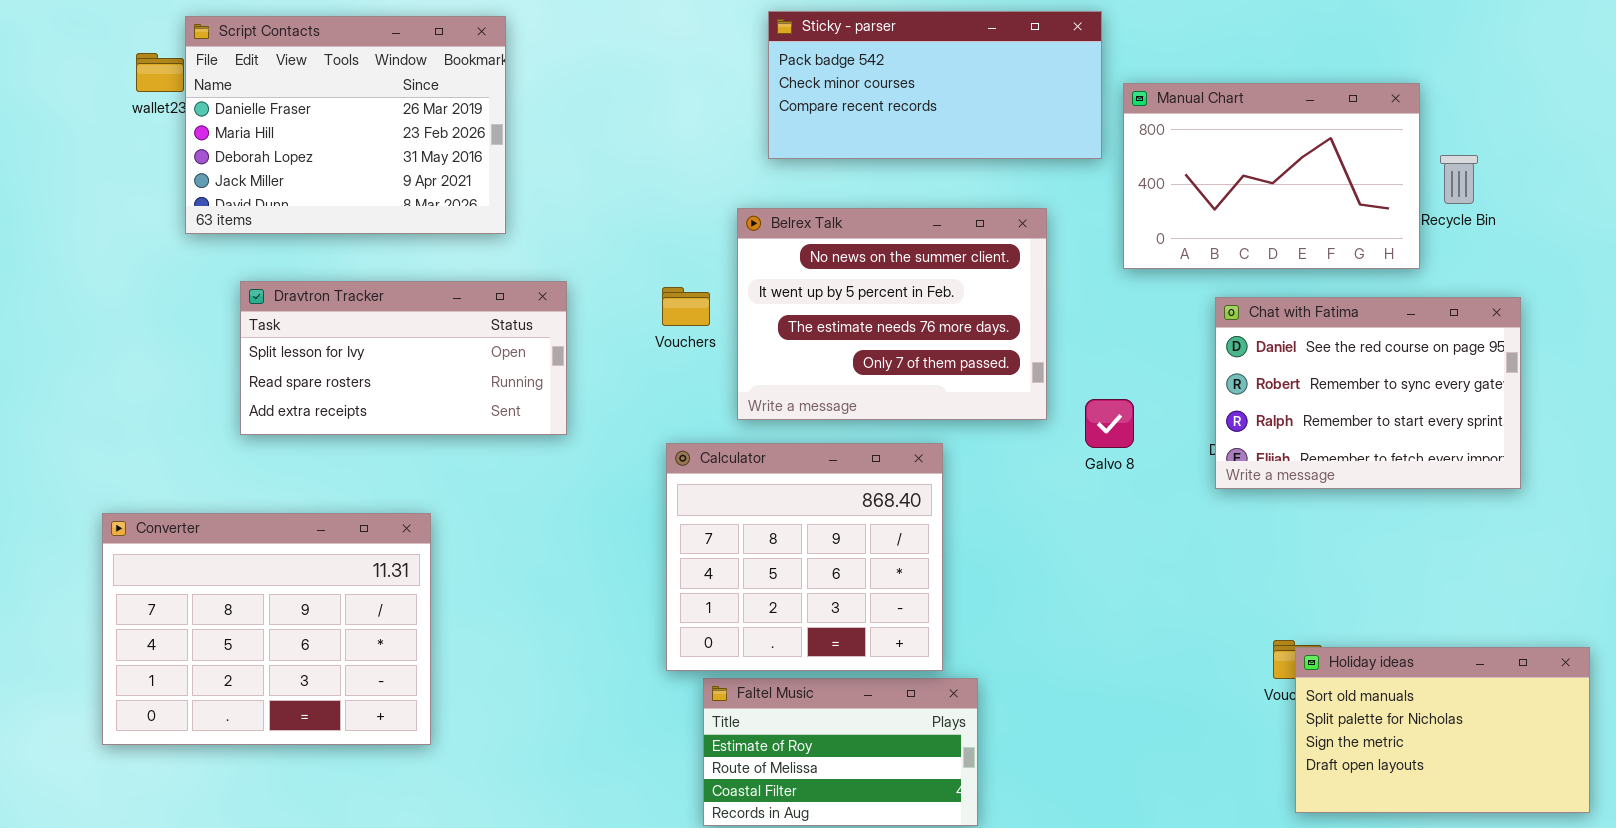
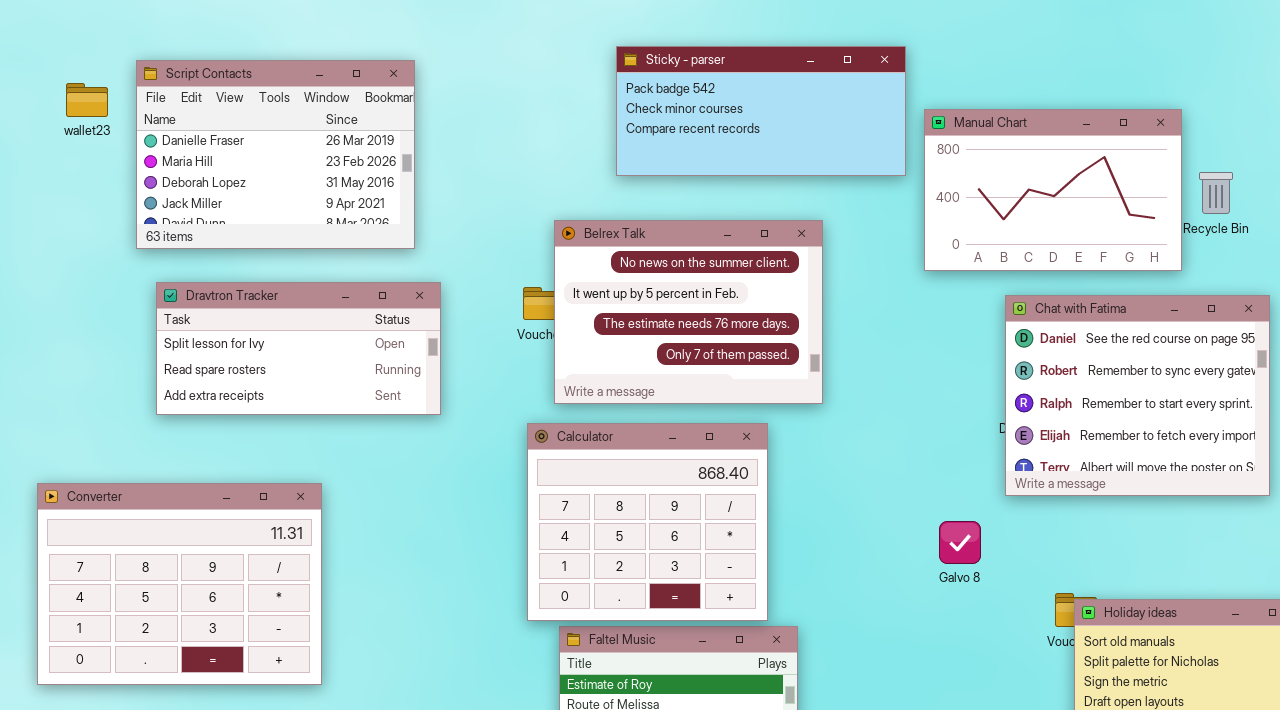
Script Contacts: [185,16,506,234] -> [136,60,415,249], moved
Belrex Talk: [737,208,1047,420] -> [554,220,823,404], moved
Chat with Fatima: [1215,297,1521,489] -> [1005,295,1270,496], resized
Galvo 8: [1085,399,1134,448] -> [939,521,981,564], moved

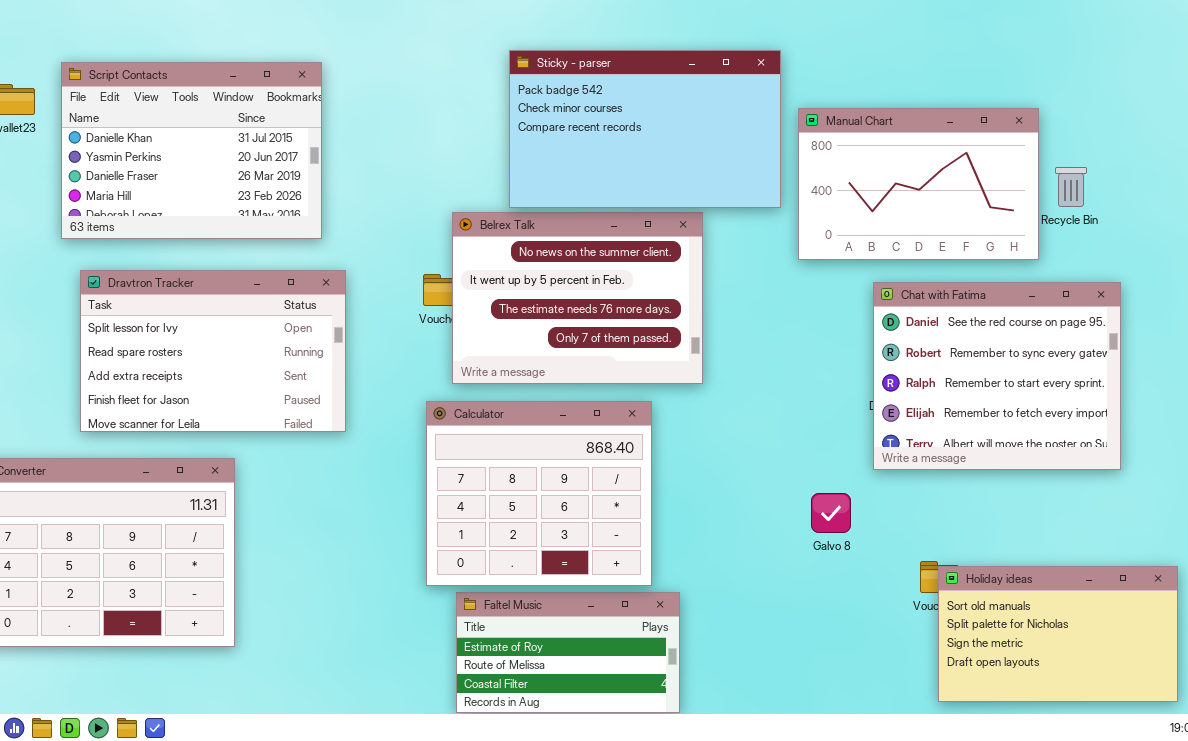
Sticky - parser: [616,46,906,176] -> [509,50,781,208], resized
Script Contacts: [136,60,415,249] -> [61,62,322,239], scrolled up 2 rows
Dravtron Tracker: [156,282,441,415] -> [80,270,346,432], resized

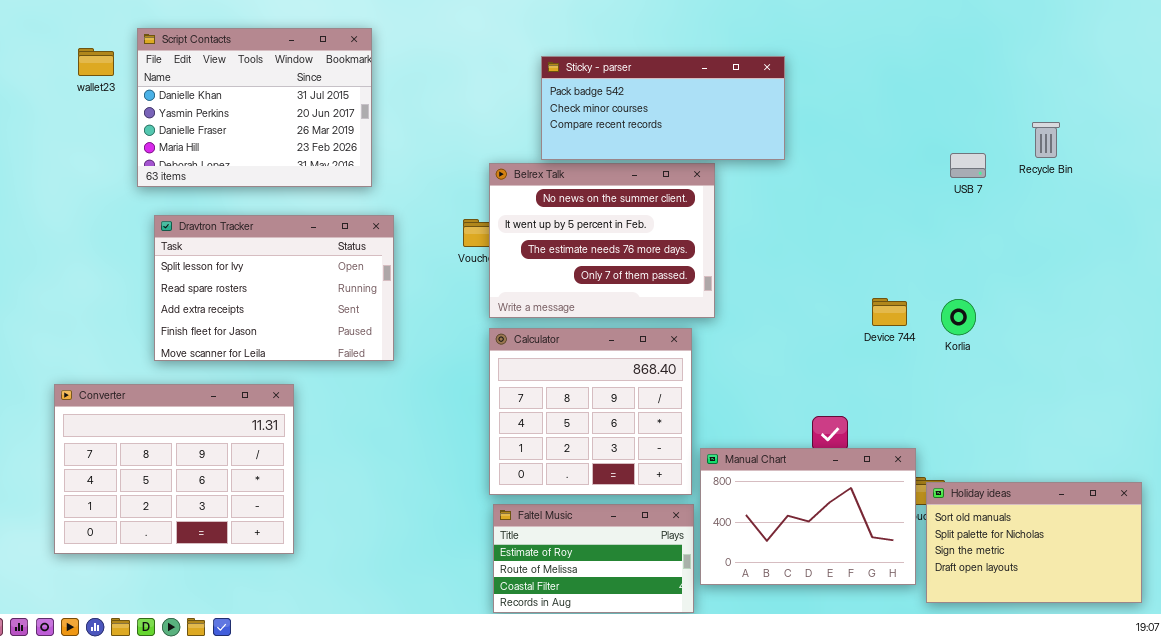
Sticky - parser: [509,50,781,208] -> [541,56,785,160], resized
Manual Chart: [798,108,1039,260] -> [700,448,916,585], moved
Chat with Fatima: [873,282,1121,470] -> none, closed
Calculator: [426,401,652,586] -> [489,328,692,495], moved

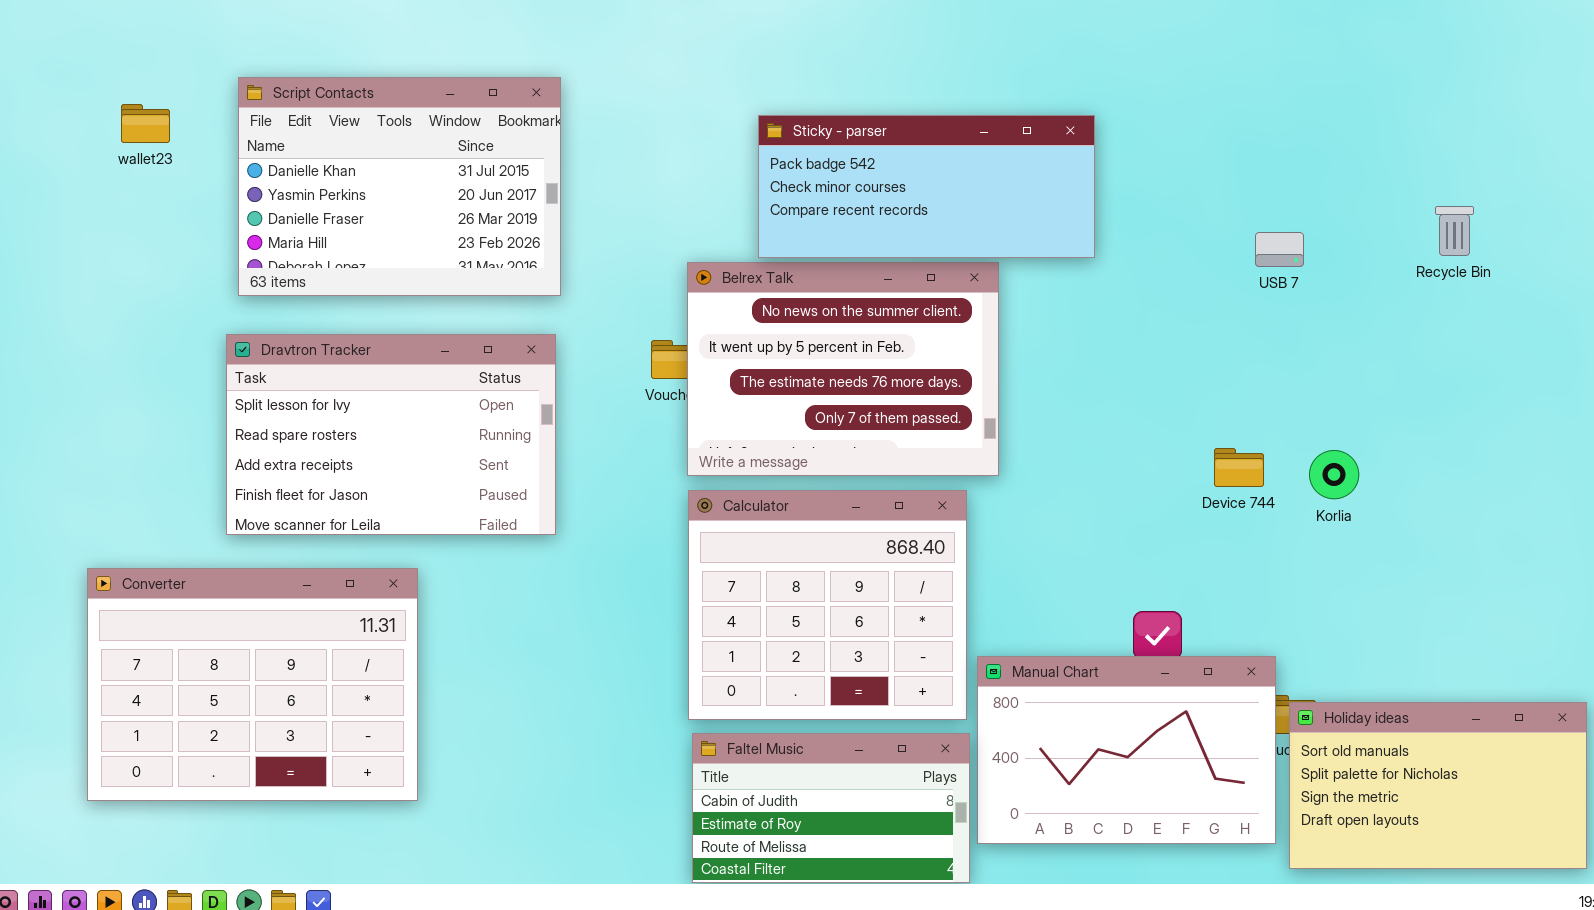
Script Contacts: [137,28,372,187] -> [238,77,561,296], moved
USB 7: [950,153,986,178] -> [1255,232,1304,267], moved
Faltel Music: [493,504,694,613] -> [692,733,970,883], scrolled up 1 row

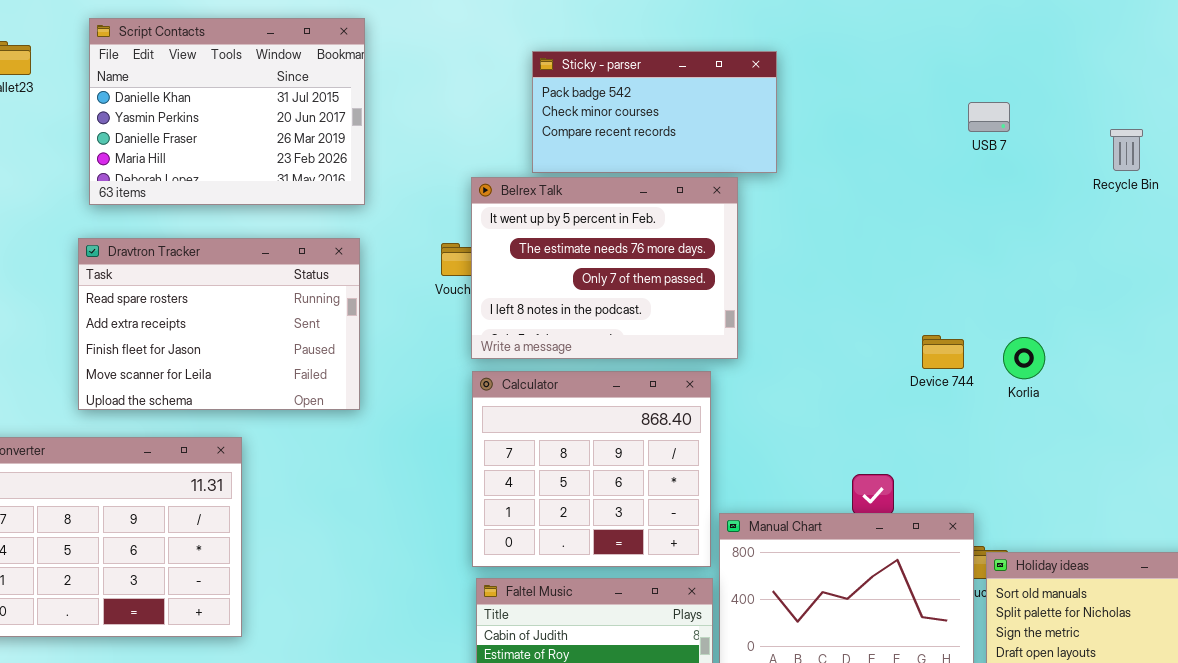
Sticky - parser: [758,115,1095,258] -> [532,51,777,173], resized
USB 7: [1255,232,1304,267] -> [968,102,1010,132], moved
Belrex Talk: [687,262,999,476] -> [471,177,738,359], scrolled down 1 row
Dravtron Tracker: [226,334,556,535] -> [78,238,360,410], scrolled down 1 row

